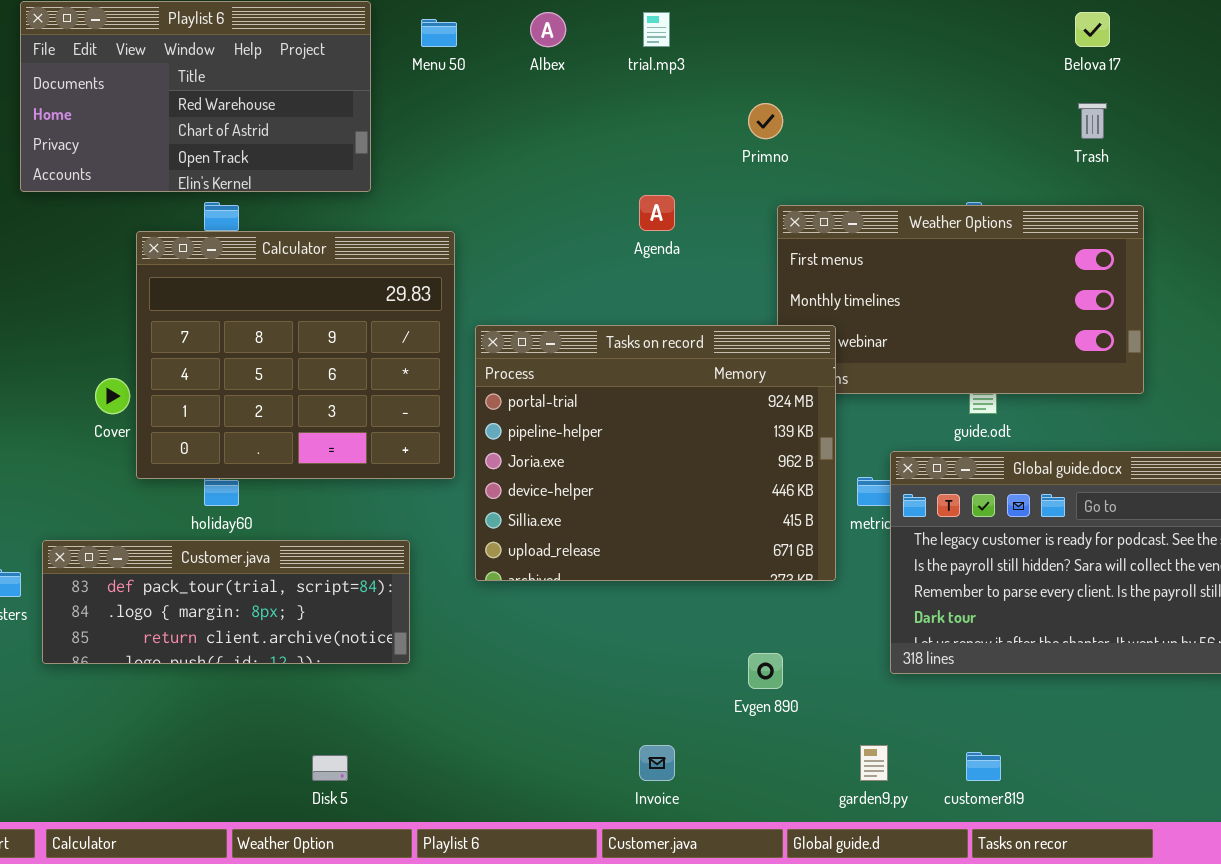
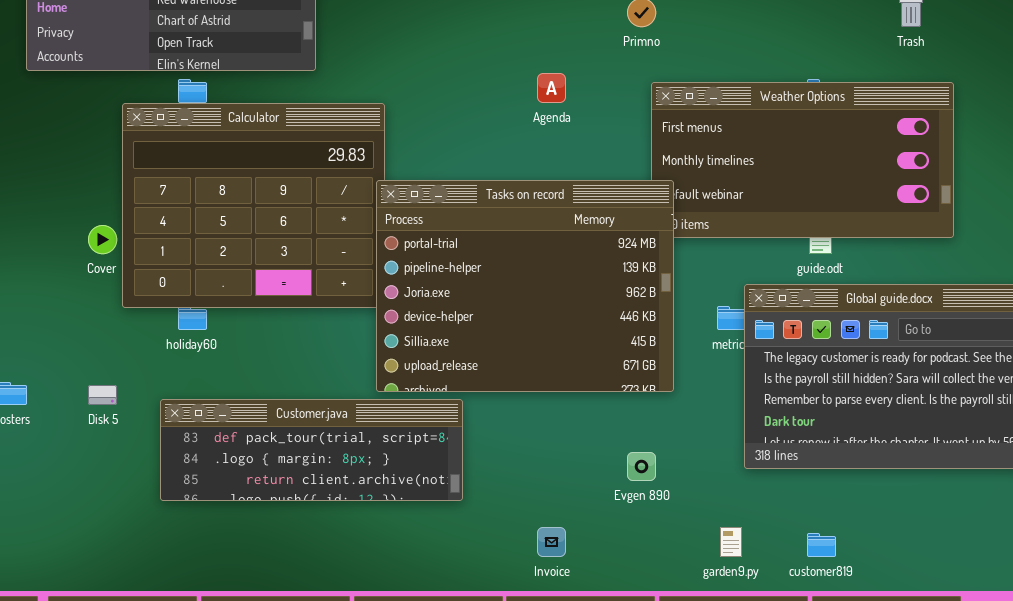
Tasks on record: [475,325,836,581] -> [376,180,674,392], moved
Customer.java: [42,540,410,664] -> [160,399,463,501], moved
Disk 5: [312,755,348,781] -> [88,385,117,405], moved

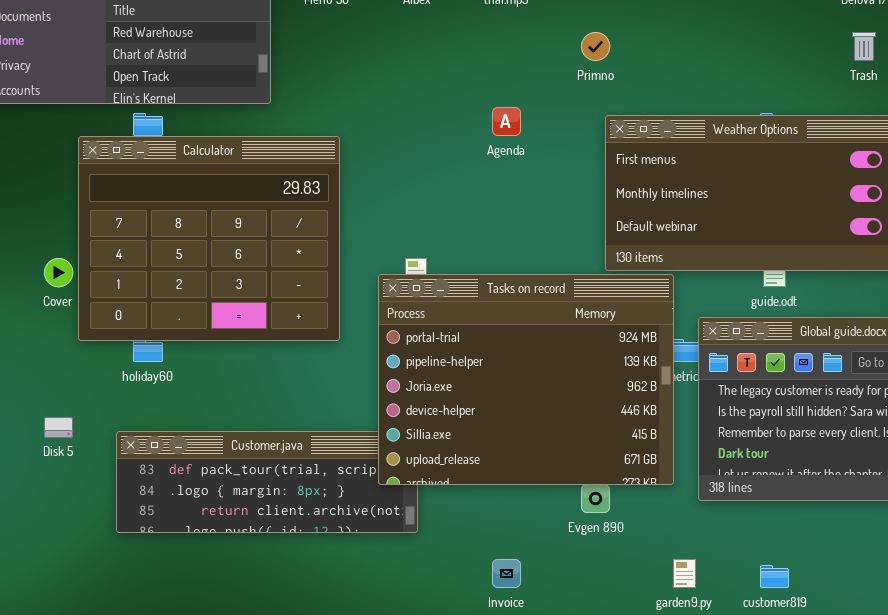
Tasks on record: [376,180,674,392] -> [378,274,674,485], moved

